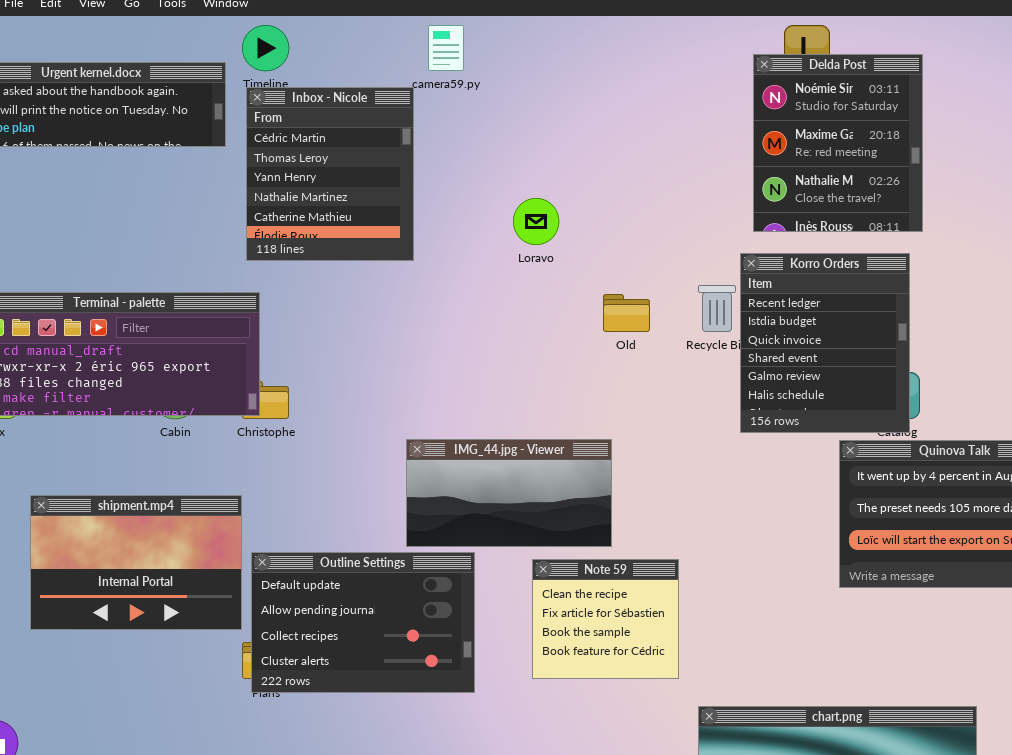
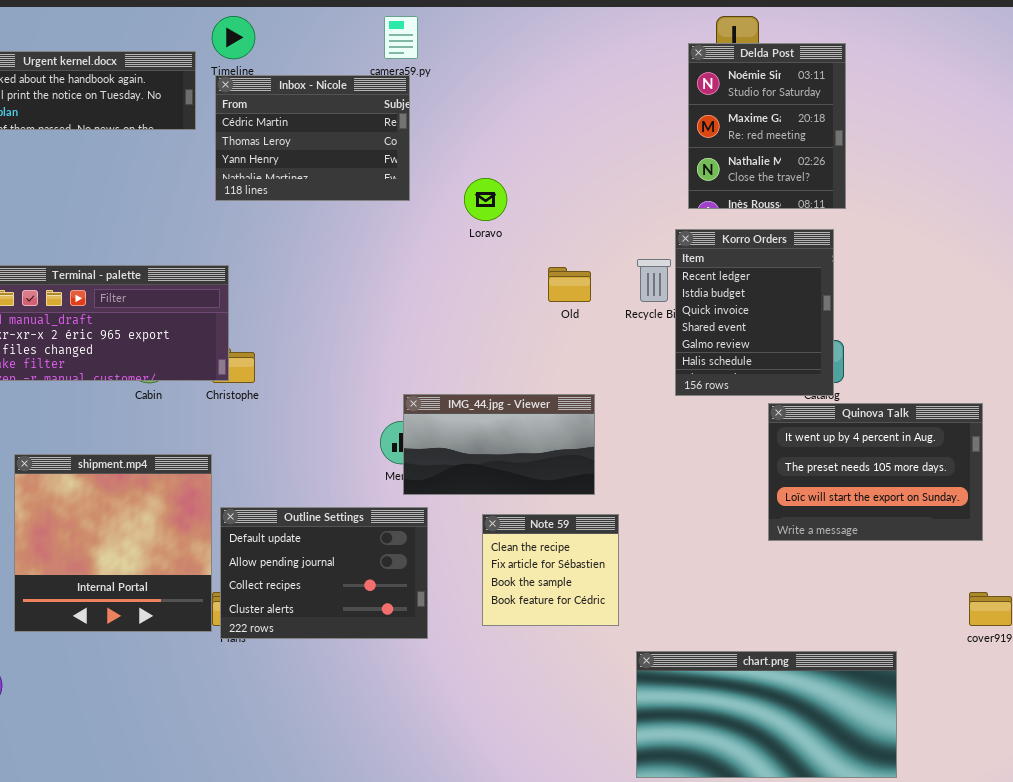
Inbox - Nicole: [246,87,414,261] -> [215,75,410,201], resized
IMG_44.jpg - Viewer: [406,439,612,547] -> [403,394,595,495], moved
shipment.mp4: [30,495,242,630] -> [14,454,212,632], resized

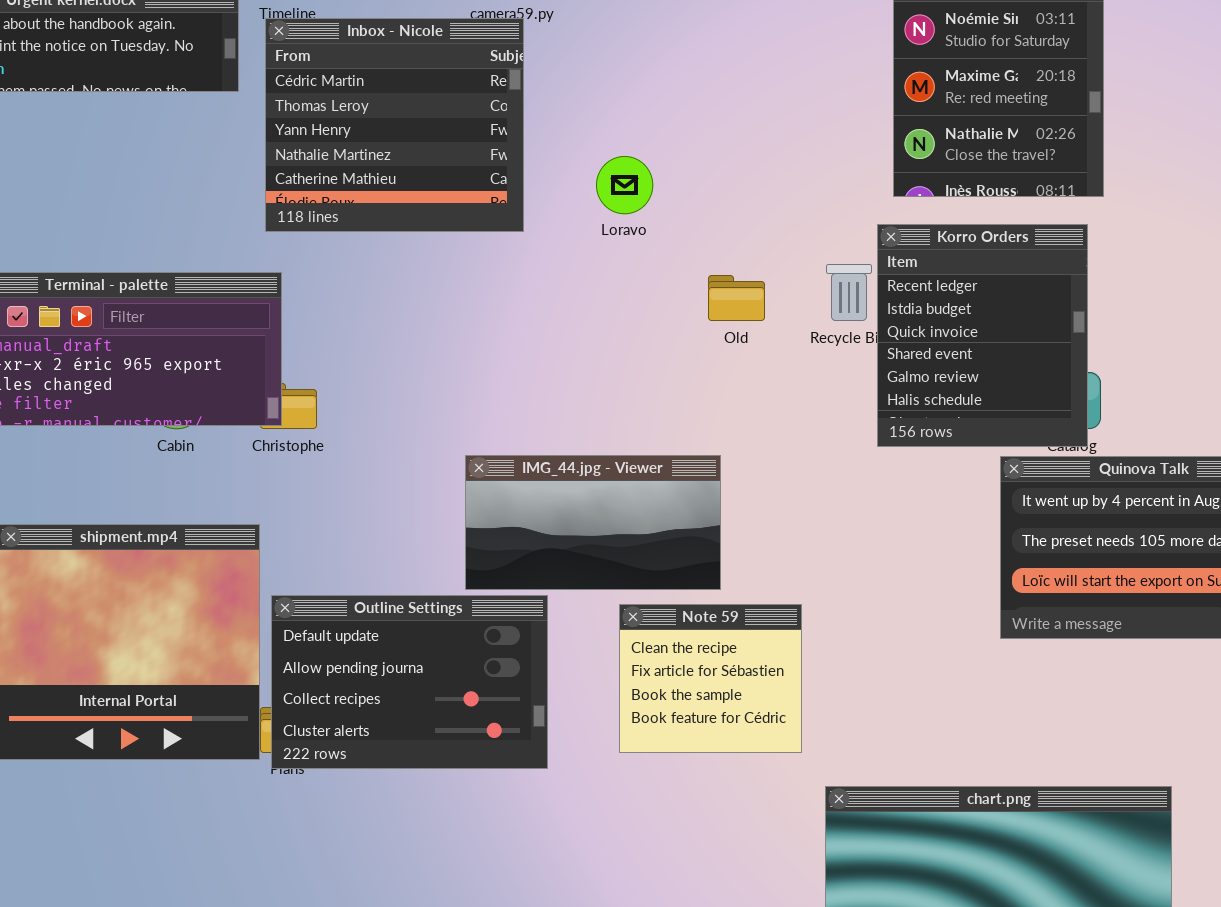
Inbox - Nicole: [215,75,410,201] -> [265,18,524,232], resized
IMG_44.jpg - Viewer: [403,394,595,495] -> [465,455,721,590], moved

